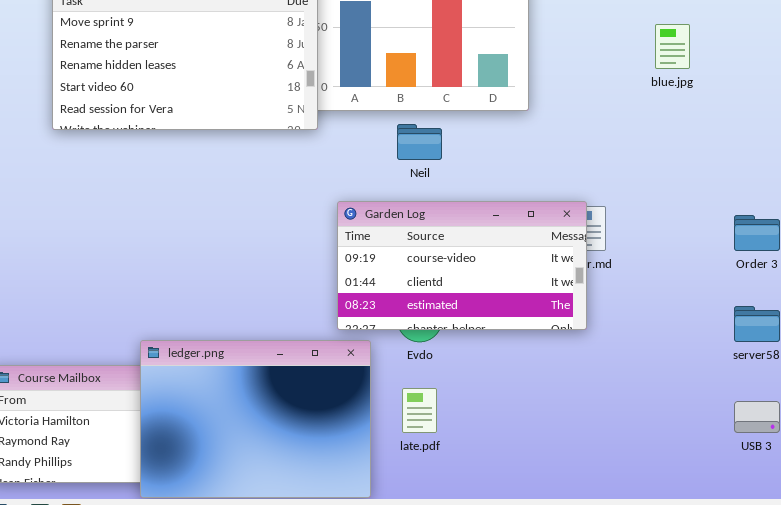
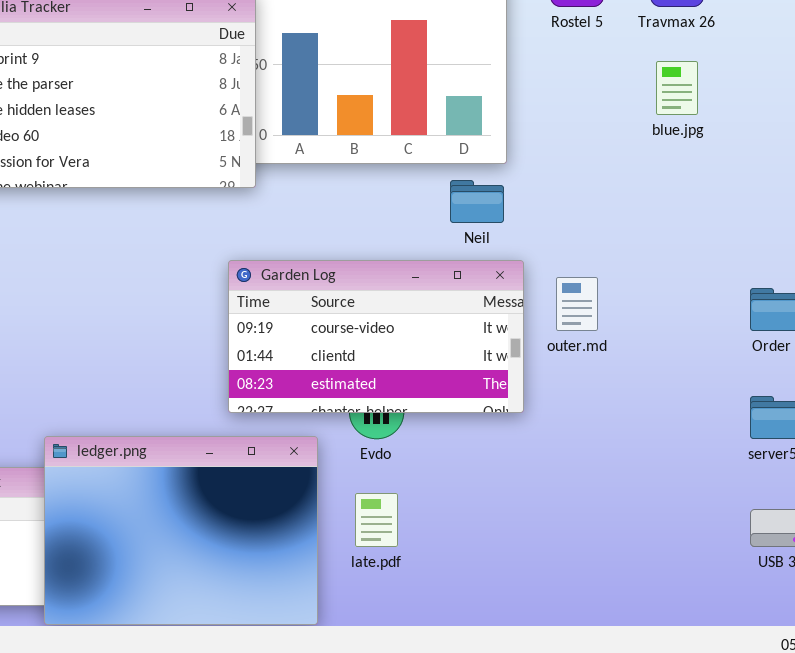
Neil: [397,124,442,160] -> [450,180,504,223], moved
Garden Log: [337,201,587,330] -> [228,260,524,413], moved

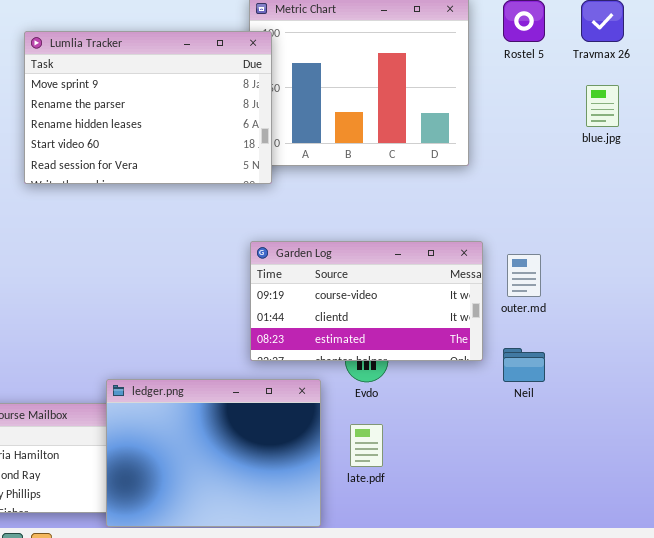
Neil: [450,180,504,223] -> [503,348,545,382], moved

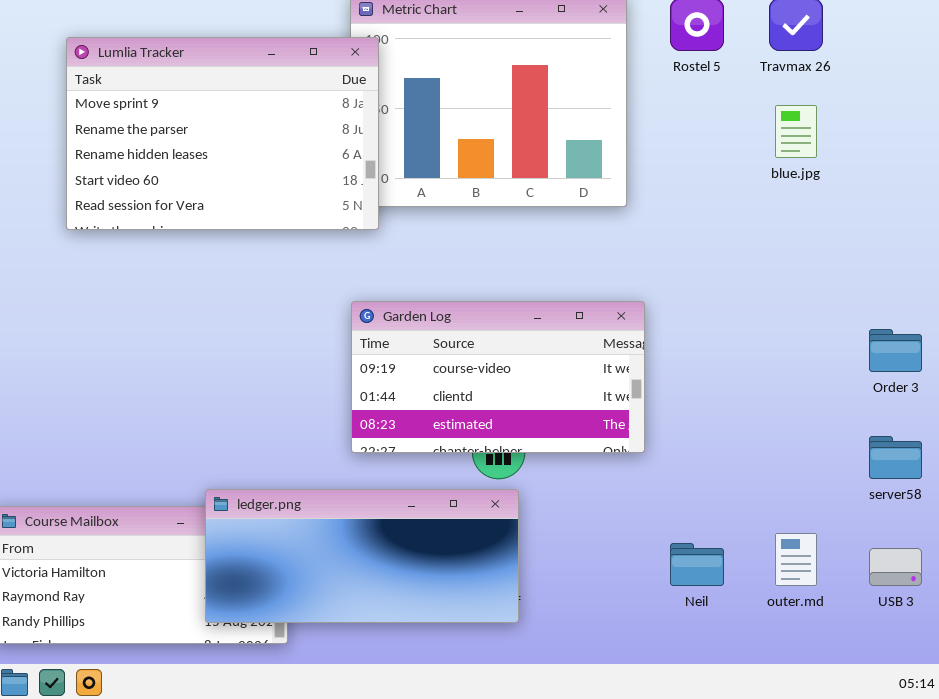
outer.md: [507,254,541,297] -> [775,533,817,586], moved
Neil: [503,348,545,382] -> [670,543,724,586], moved
ledger.png: [106,379,321,527] -> [205,489,519,623], moved, resized

